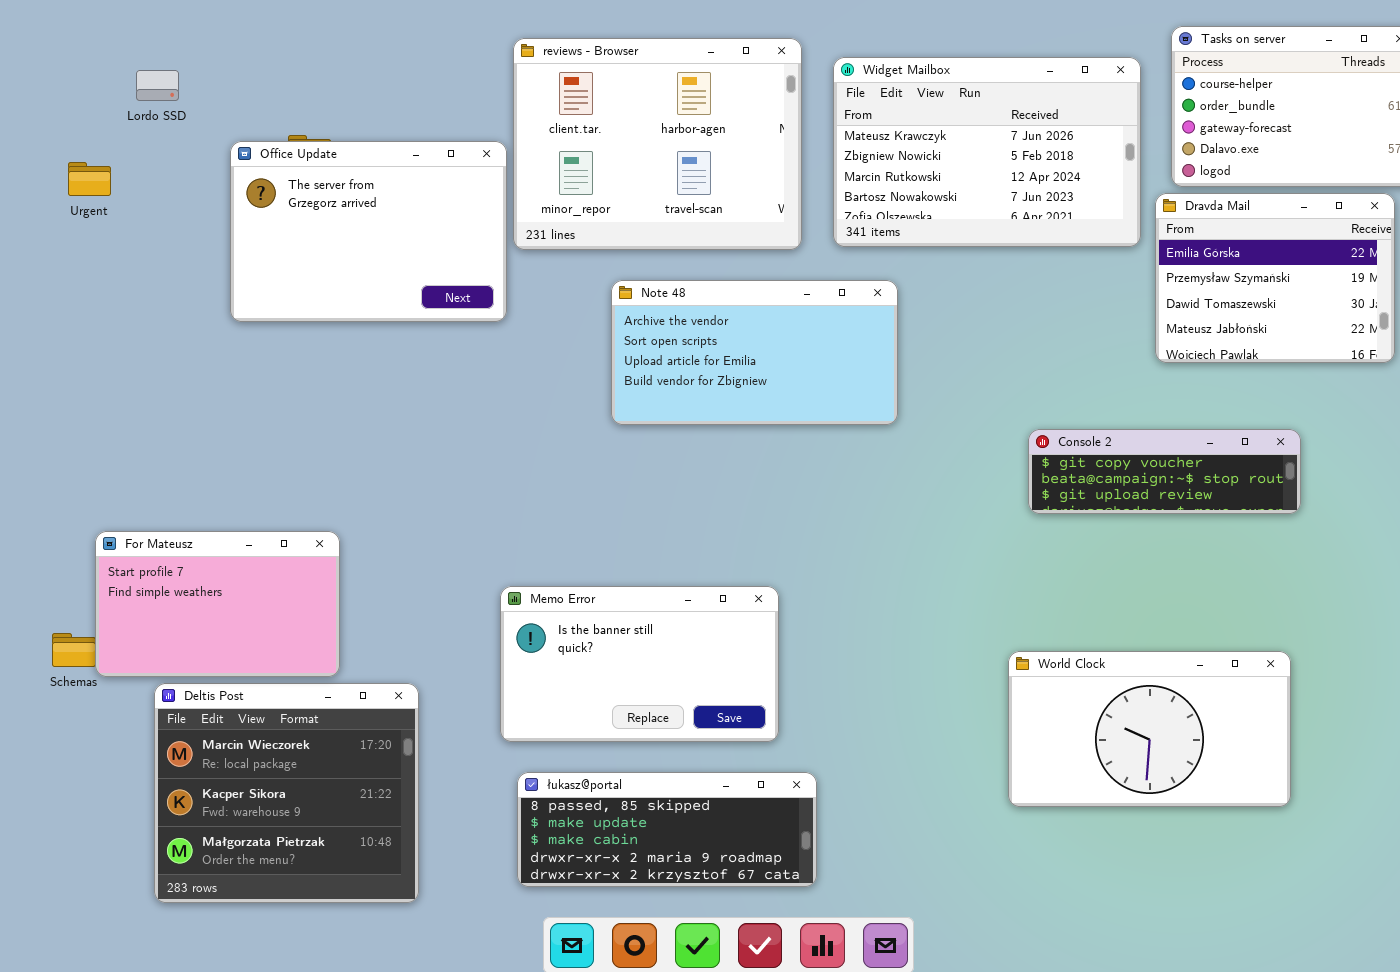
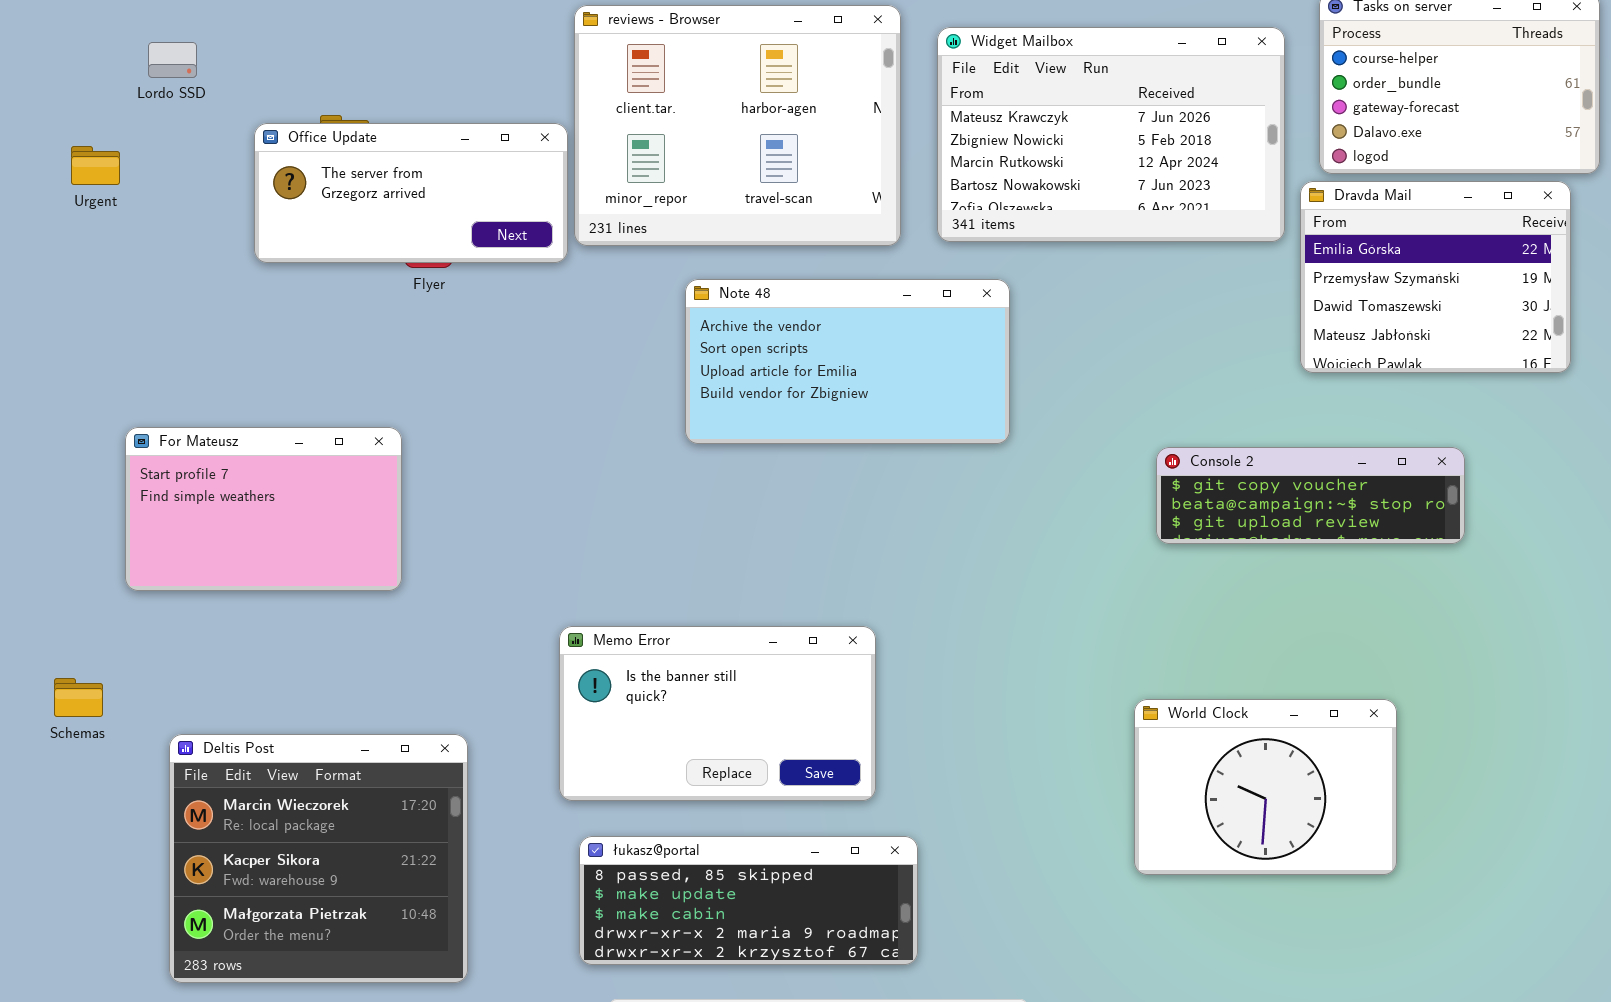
Office Update: [230,141,507,322] -> [254,123,568,263], resized
For Mateusz: [95,531,340,677] -> [125,427,402,591], moved
World Clock: [1008,651,1291,807] -> [1134,699,1397,875], resized

